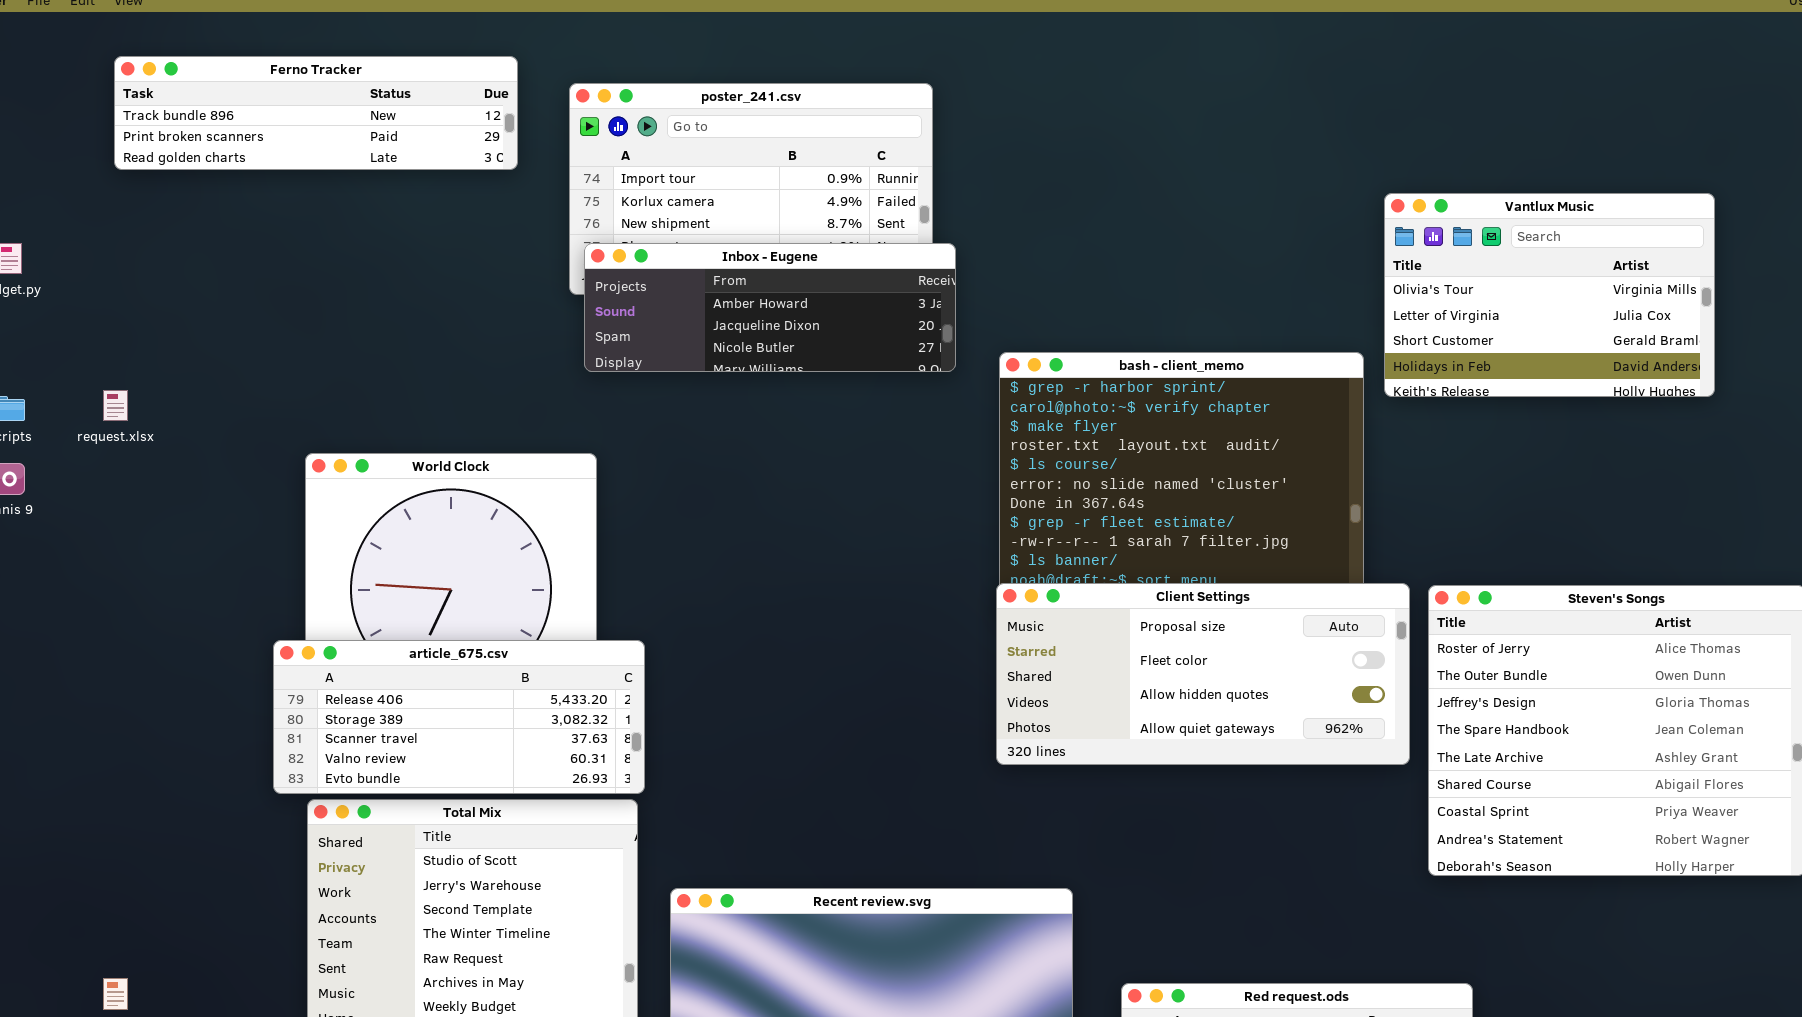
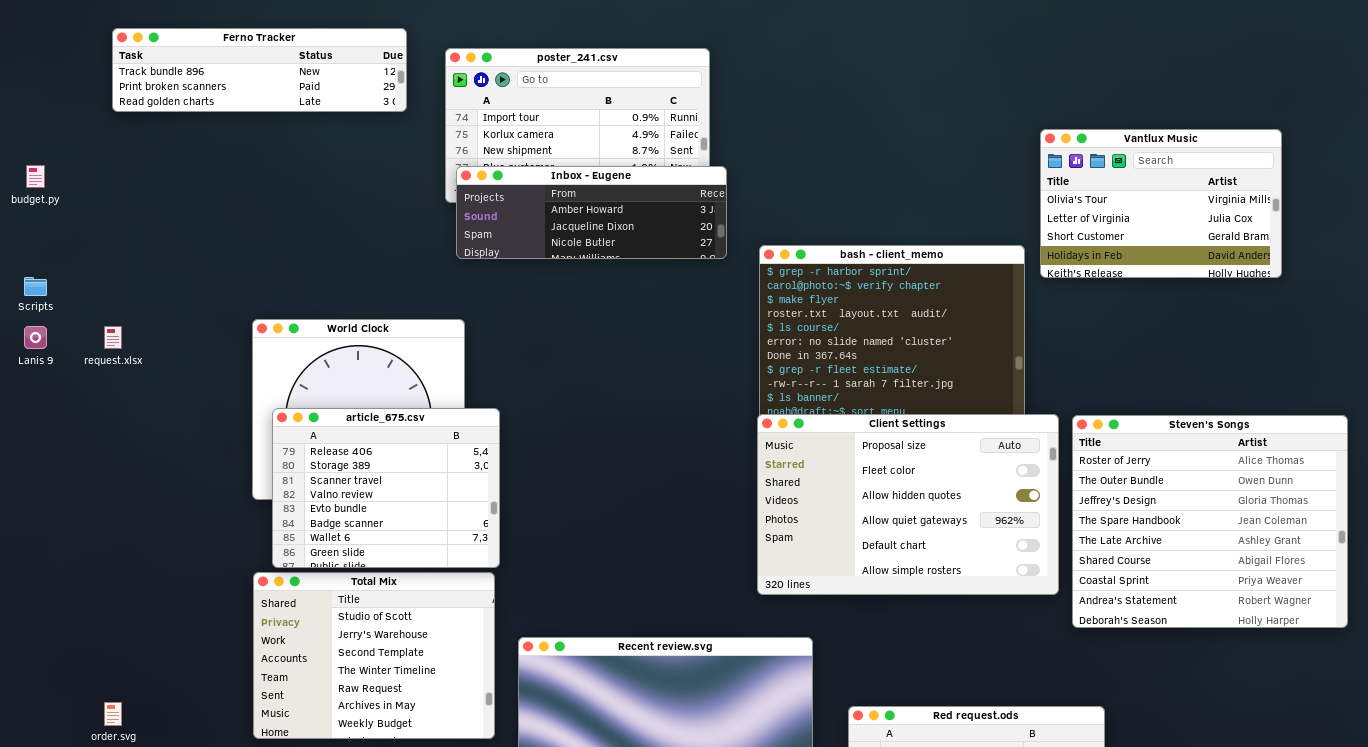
request.xlsx: [103,390,128,421] -> [104,326,122,349], moved
Client Settings: [996,583,1410,765] -> [757,414,1059,595], resized
article_675.csv: [273,640,645,794] -> [272,408,500,568], resized

